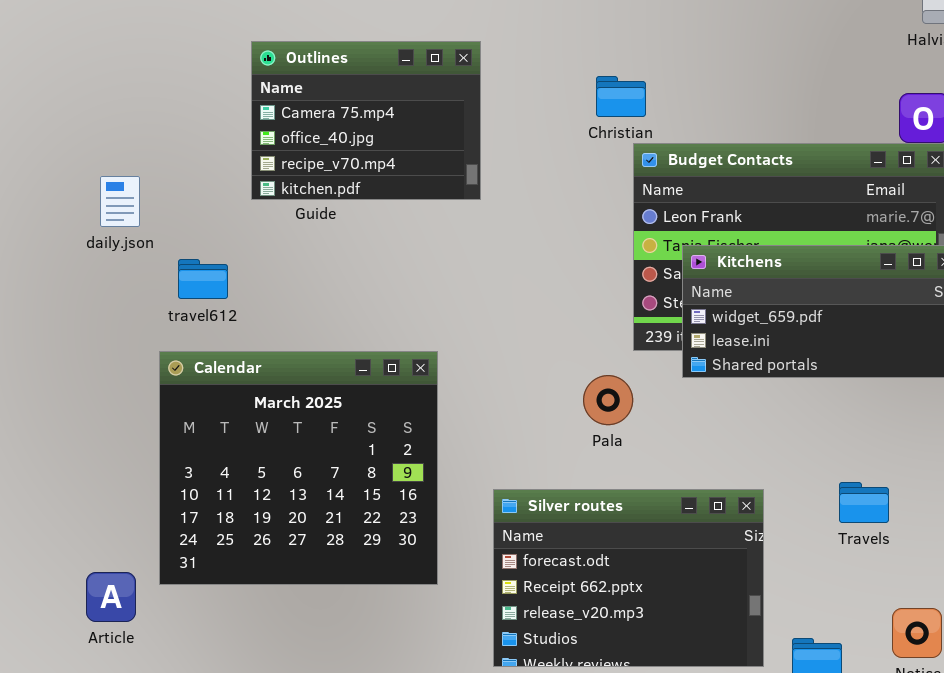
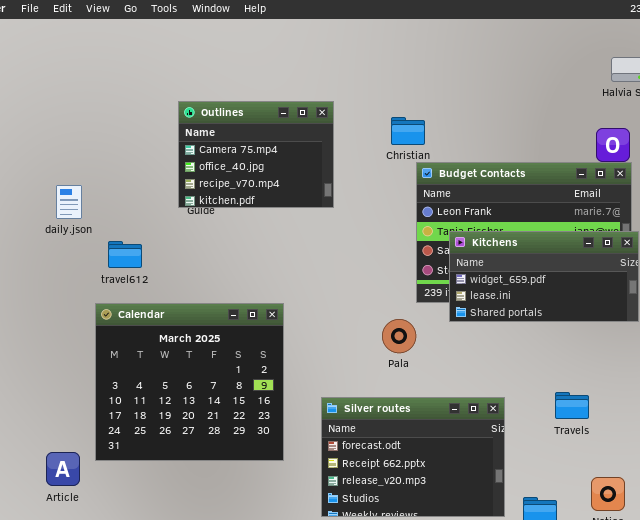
Outlines: [251,41,481,200] -> [178,101,334,208], moved

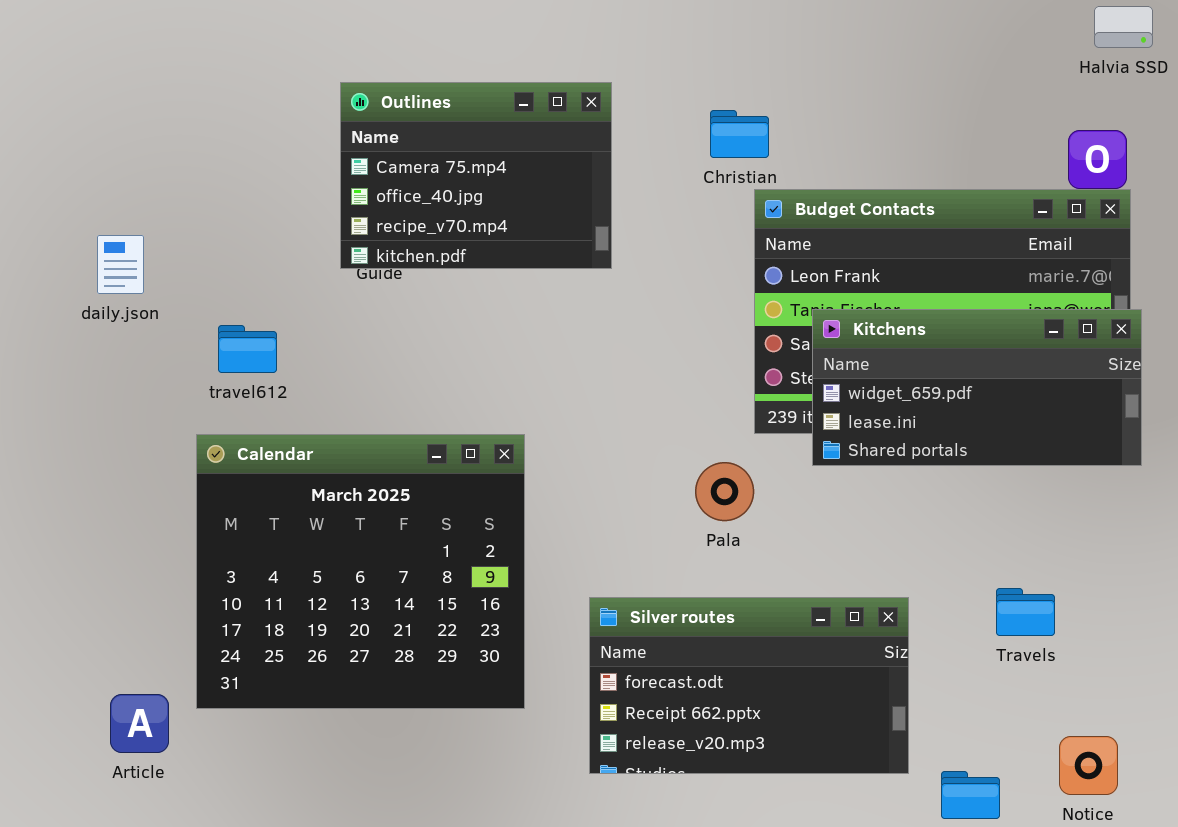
daily.json: [56,185,82,219] -> [97,235,144,294], moved
Silver routes: [321,397,505,517] -> [589,597,909,774], resized

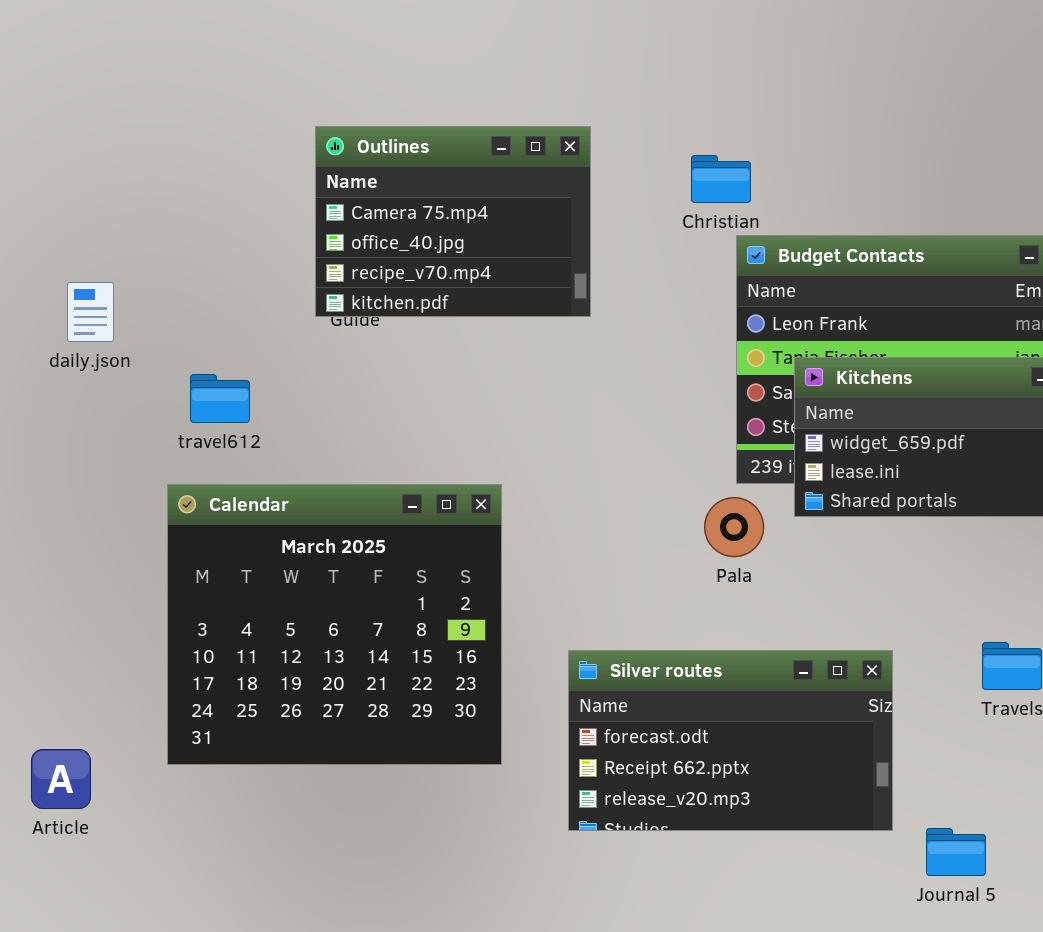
Pala: [695,462,754,521] -> [704,497,764,557], moved
Article: [110,694,169,753] -> [31,749,91,809], moved

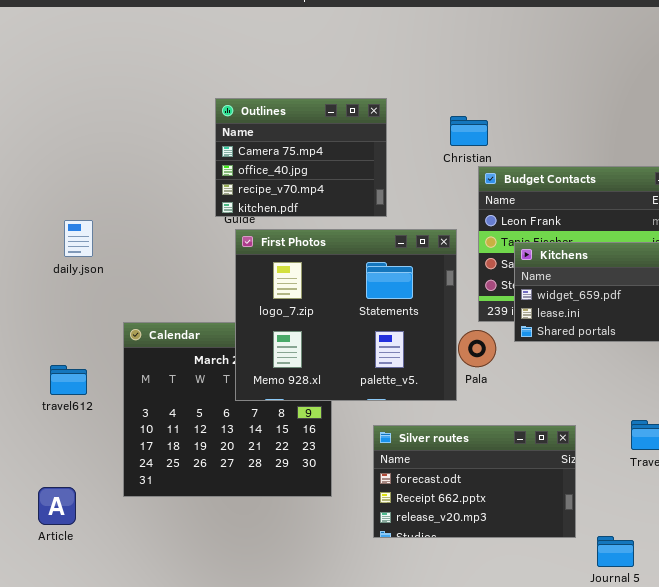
daily.json: [67,282,114,342] -> [64,220,93,257], moved
First Photos: none -> [235,229,457,401], opened
travel612: [190,374,250,423] -> [50,365,87,395], moved

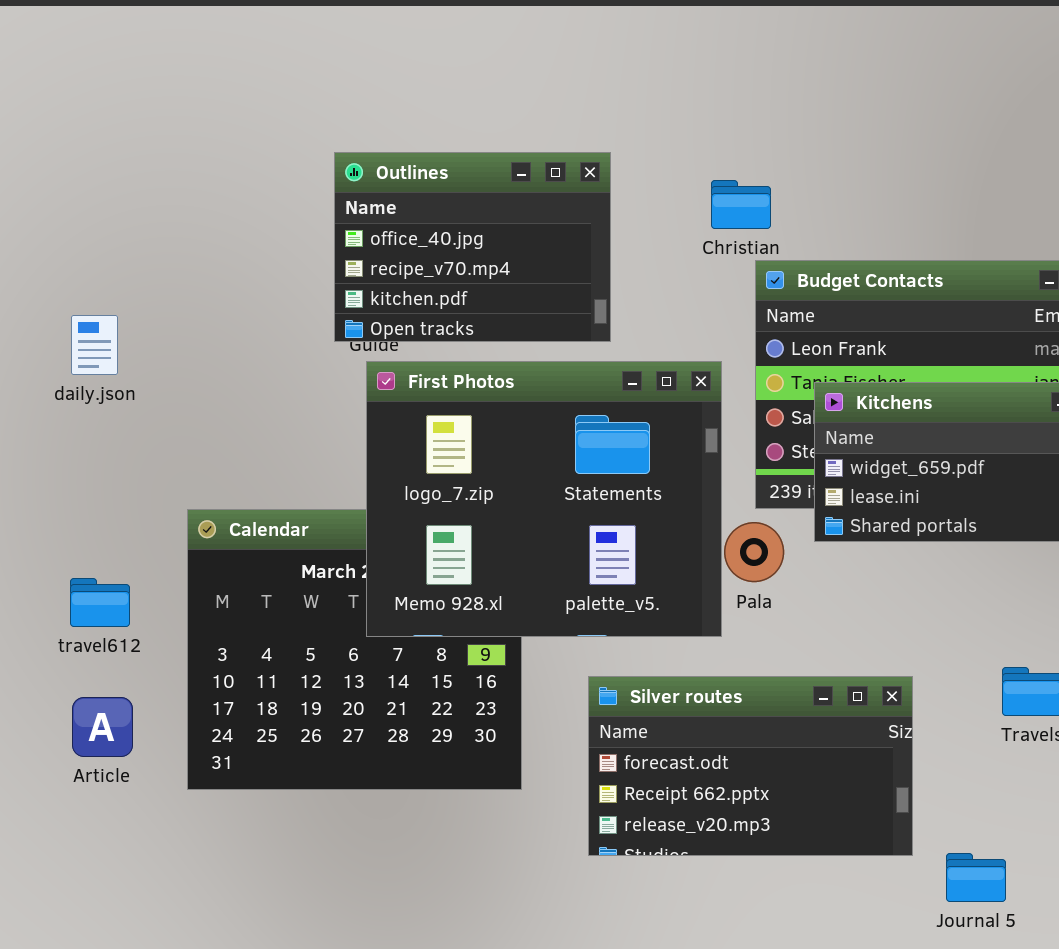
Outlines: [215,98,387,217] -> [334,152,611,342], scrolled down 1 row
daily.json: [64,220,93,257] -> [71,315,118,375], moved
Article: [38,487,76,525] -> [72,697,133,757], moved

